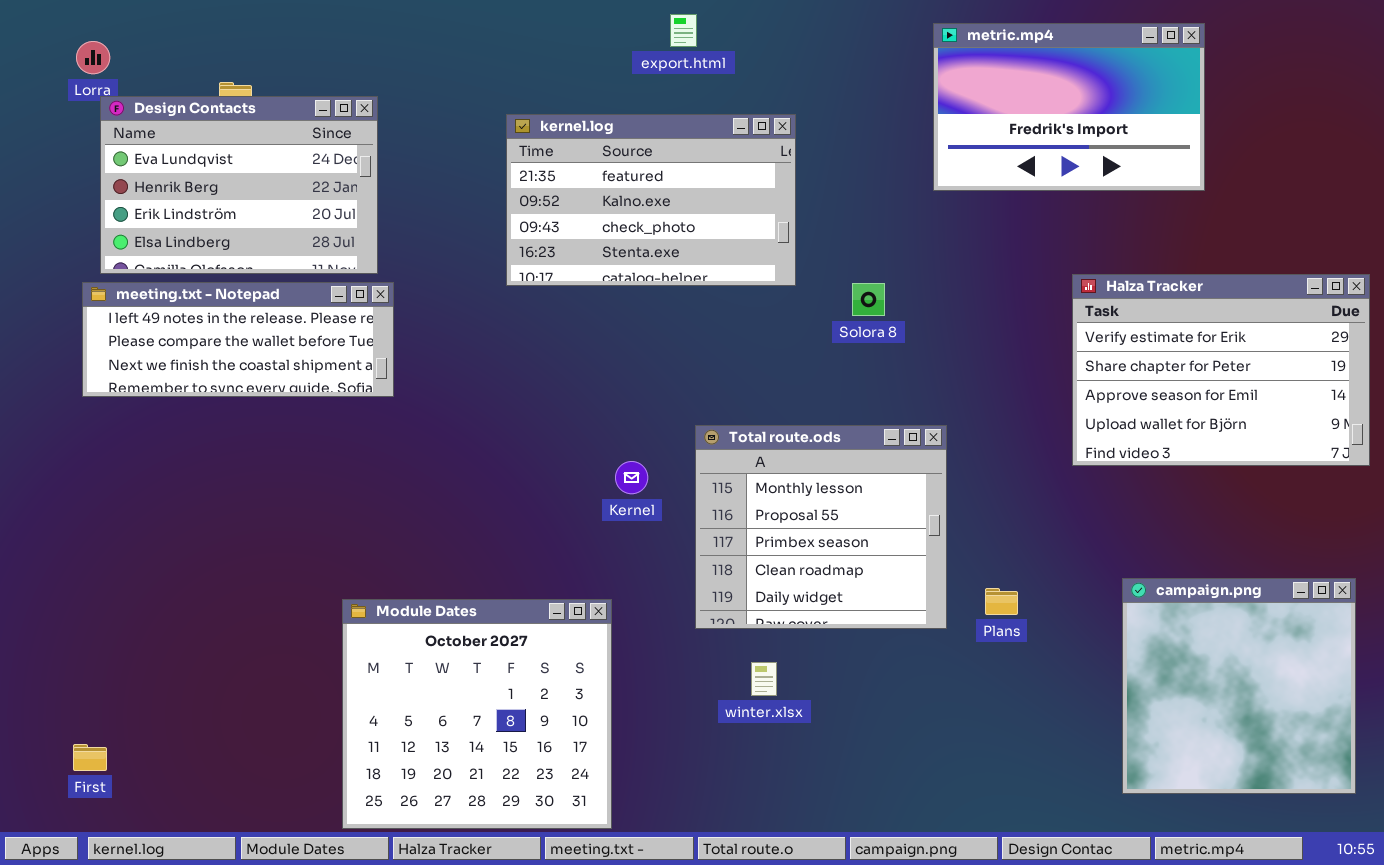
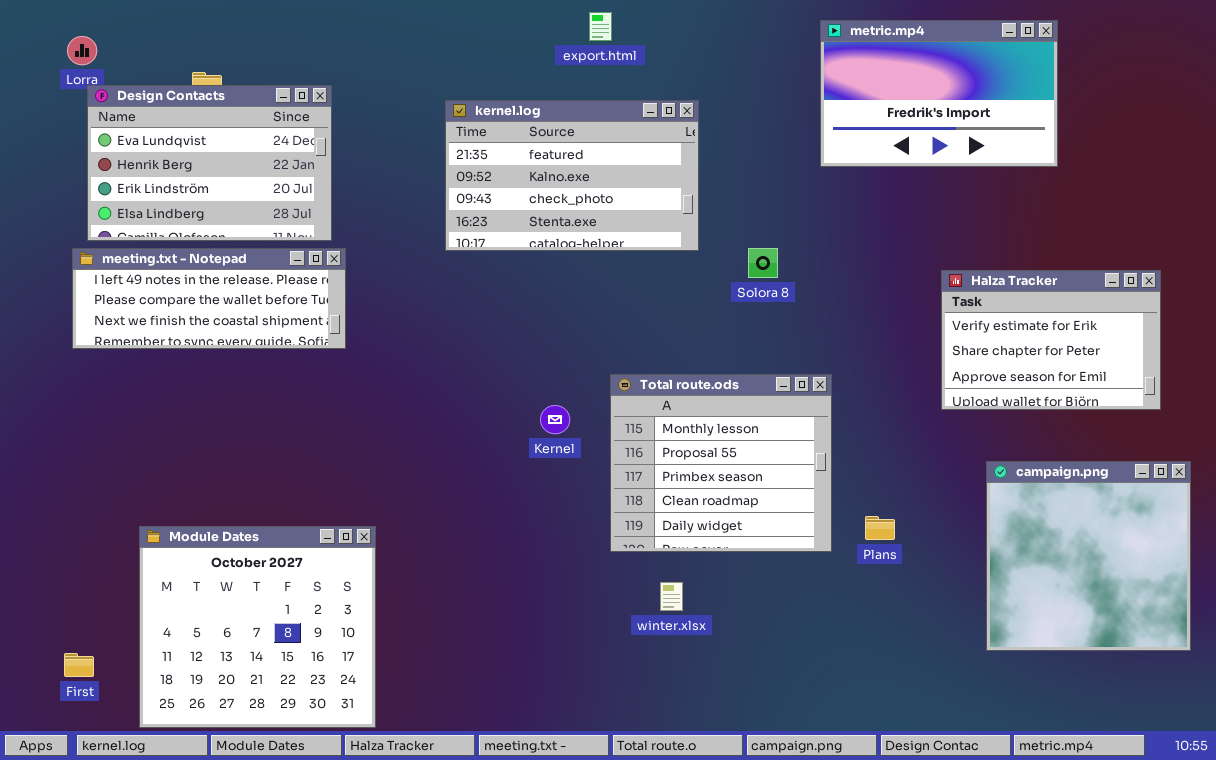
Halza Tracker: [1072,274,1370,466] -> [941,270,1161,410], resized
campaign.png: [1122,578,1356,794] -> [986,461,1191,651], moved
Module Dates: [342,599,612,829] -> [139,526,376,728], moved

